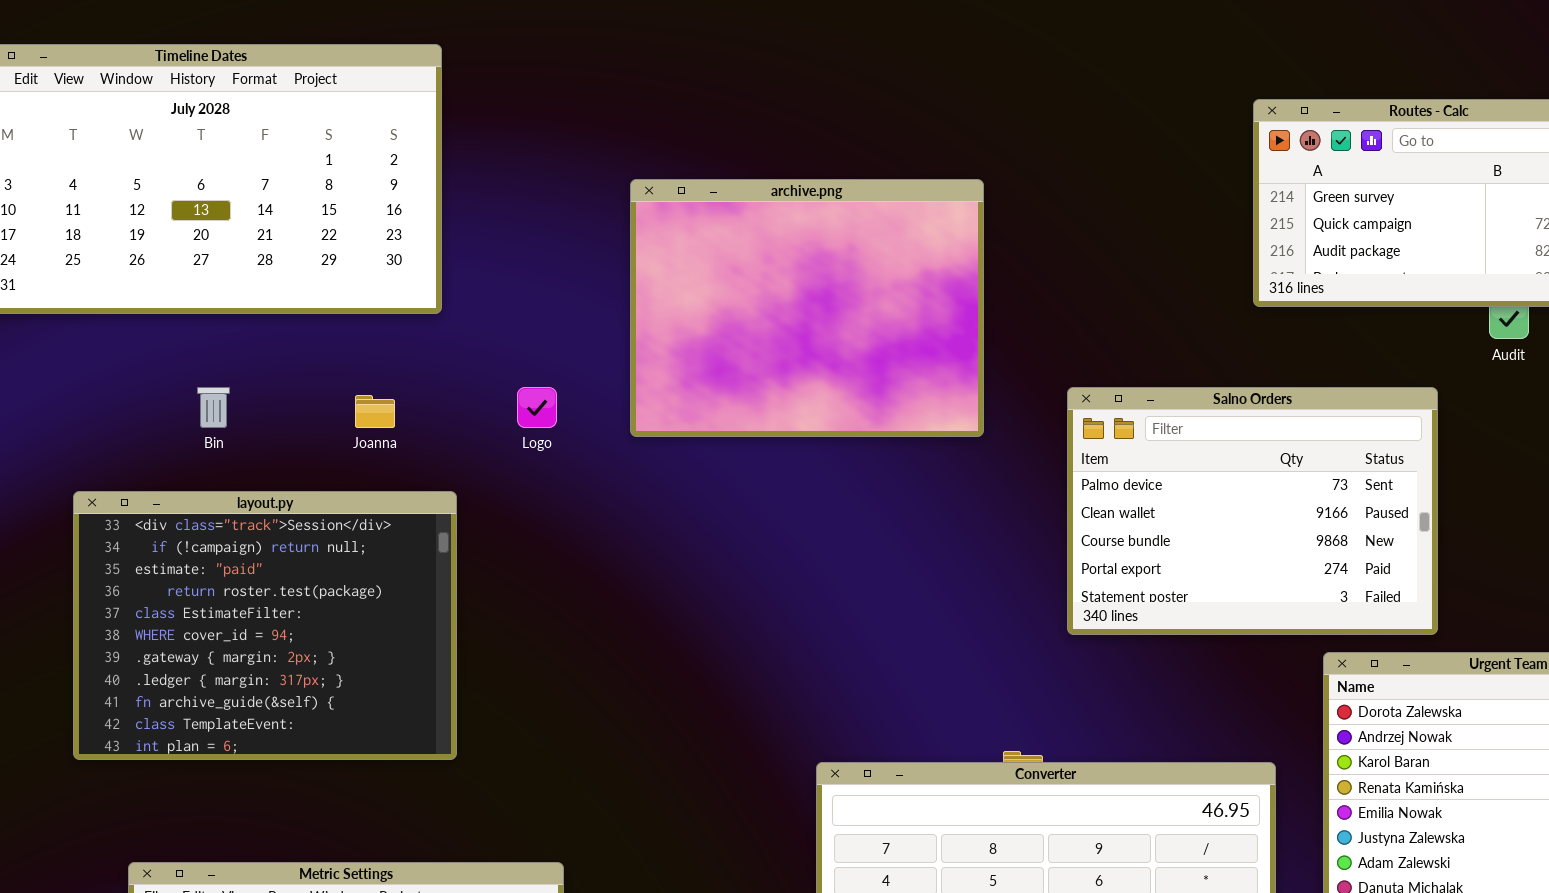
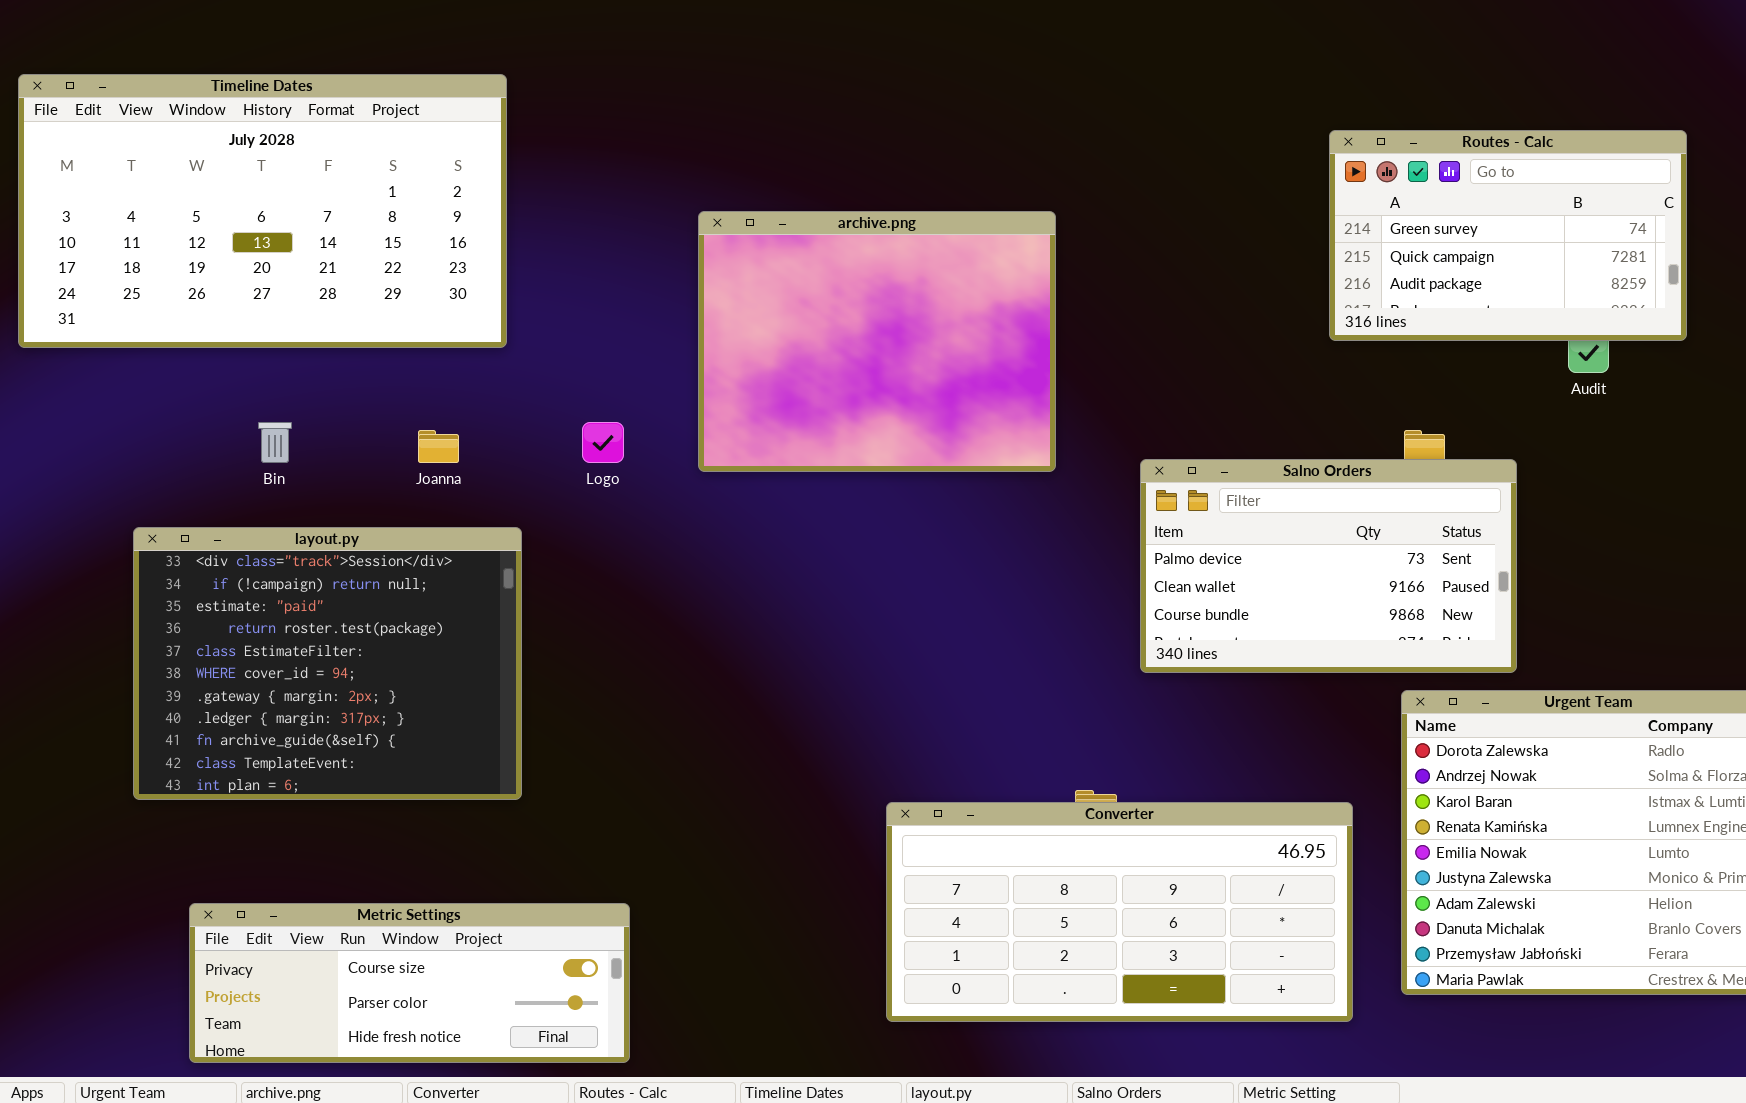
Salno Orders: [1067,387,1438,635] -> [1140,459,1517,673], resized

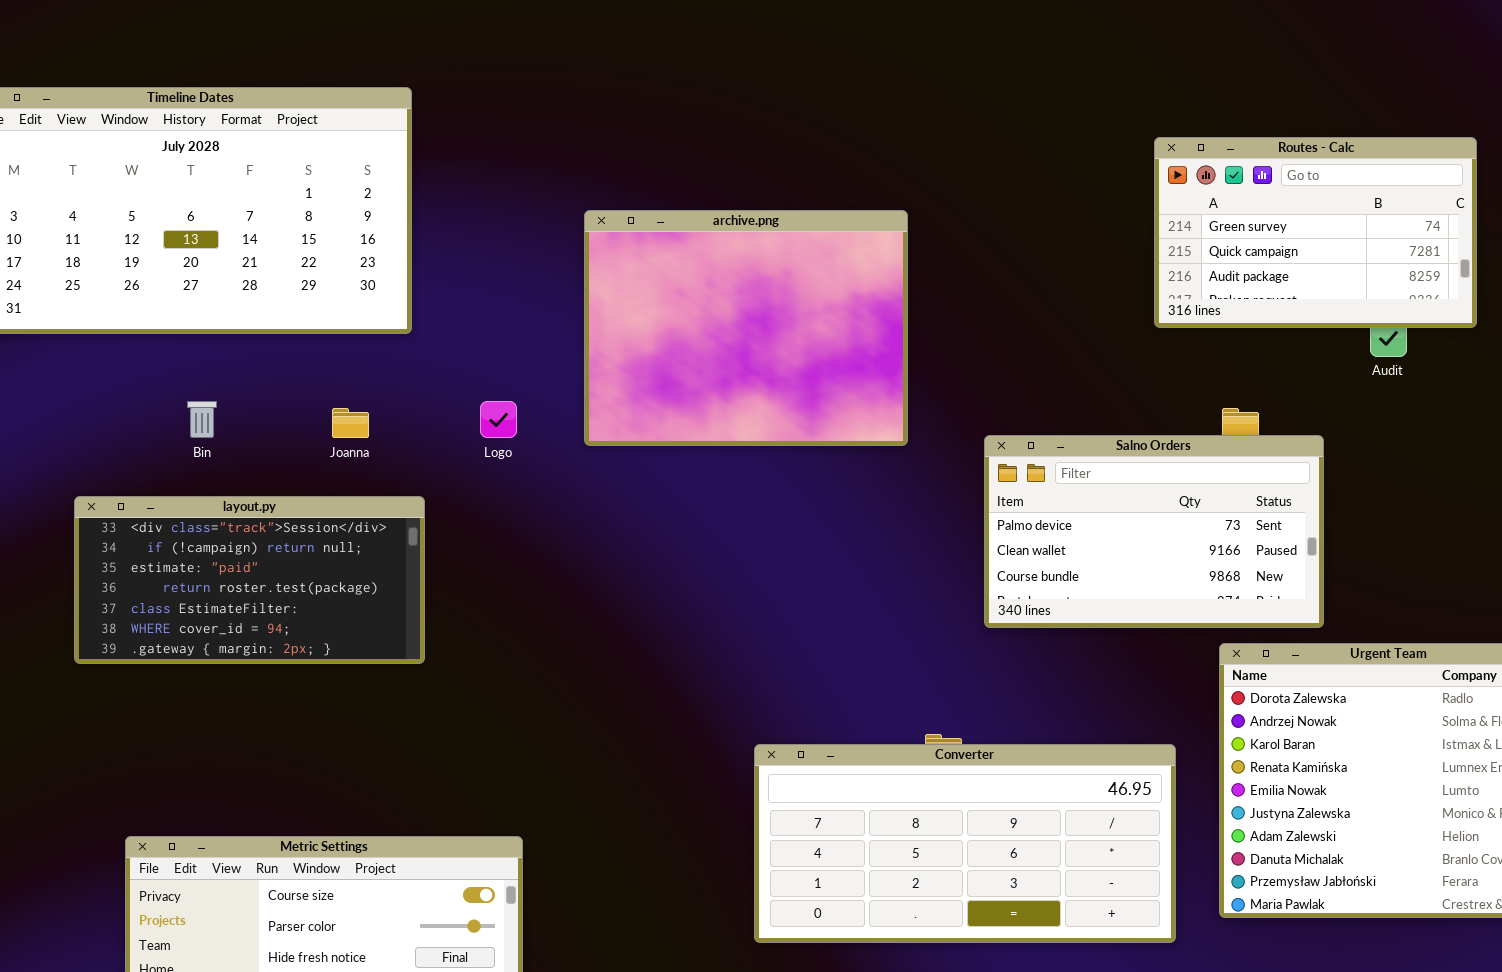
layout.py: [133,527,522,800] -> [74,496,425,664], resized

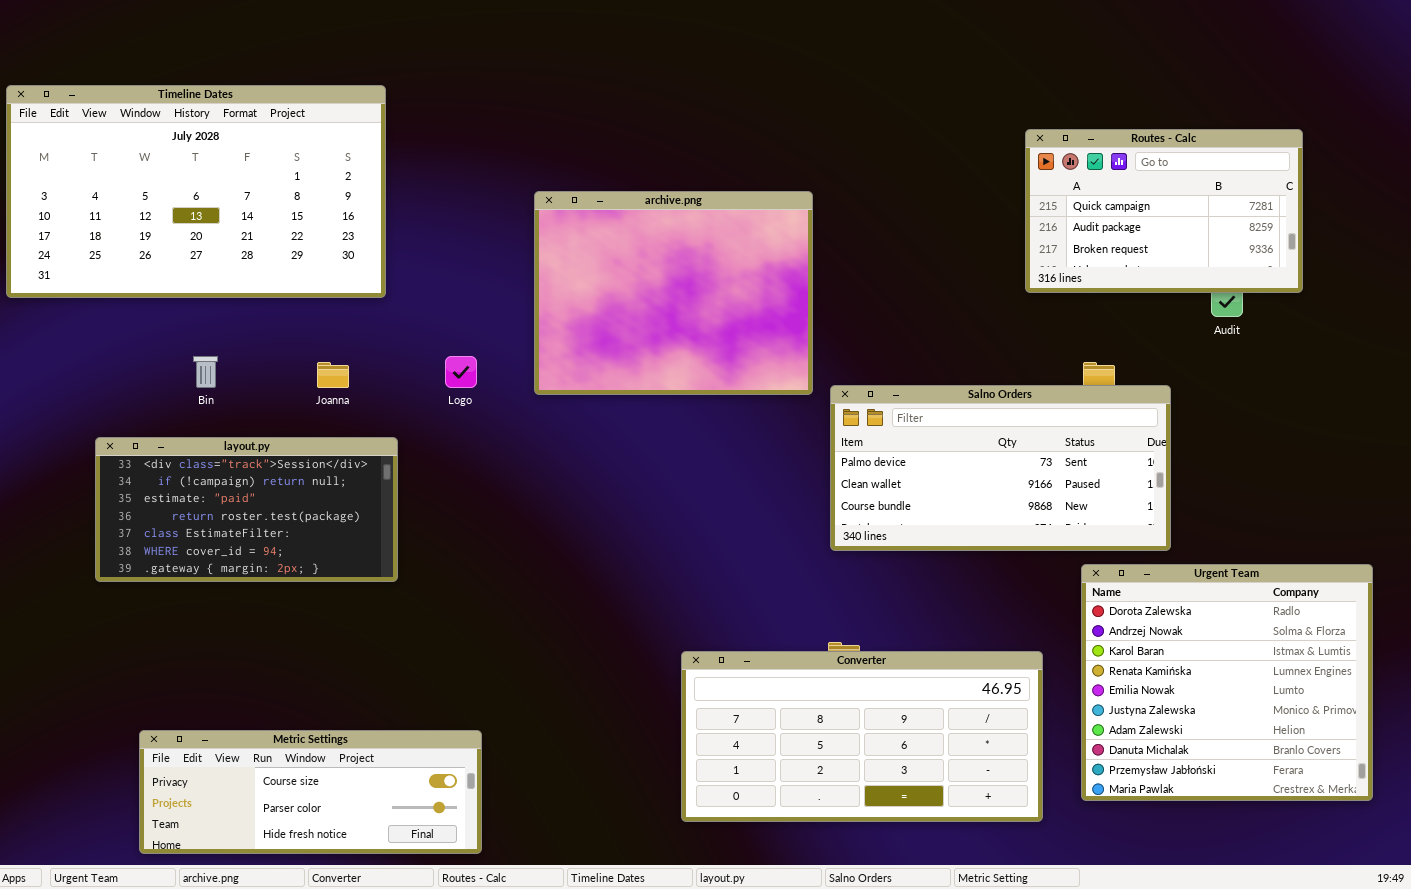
Routes - Calc: [1154,137,1477,328] -> [1025,129,1303,293], scrolled down 1 row
Salno Orders: [984,435,1324,628] -> [830,385,1171,551], resized

